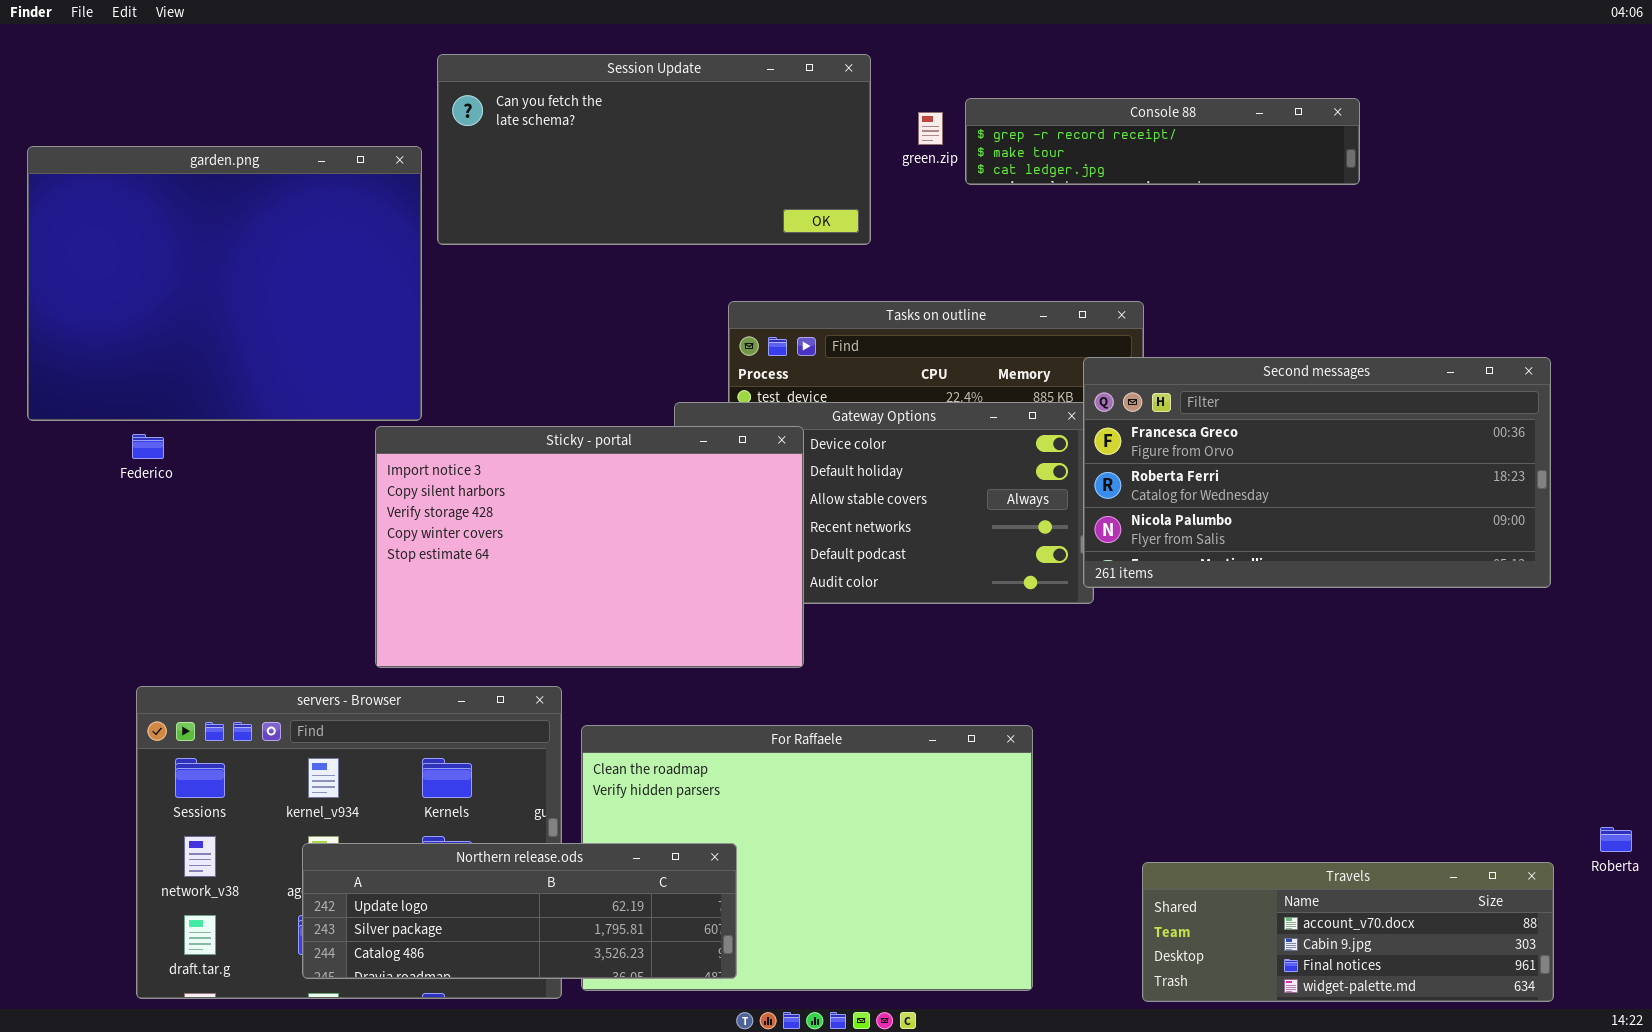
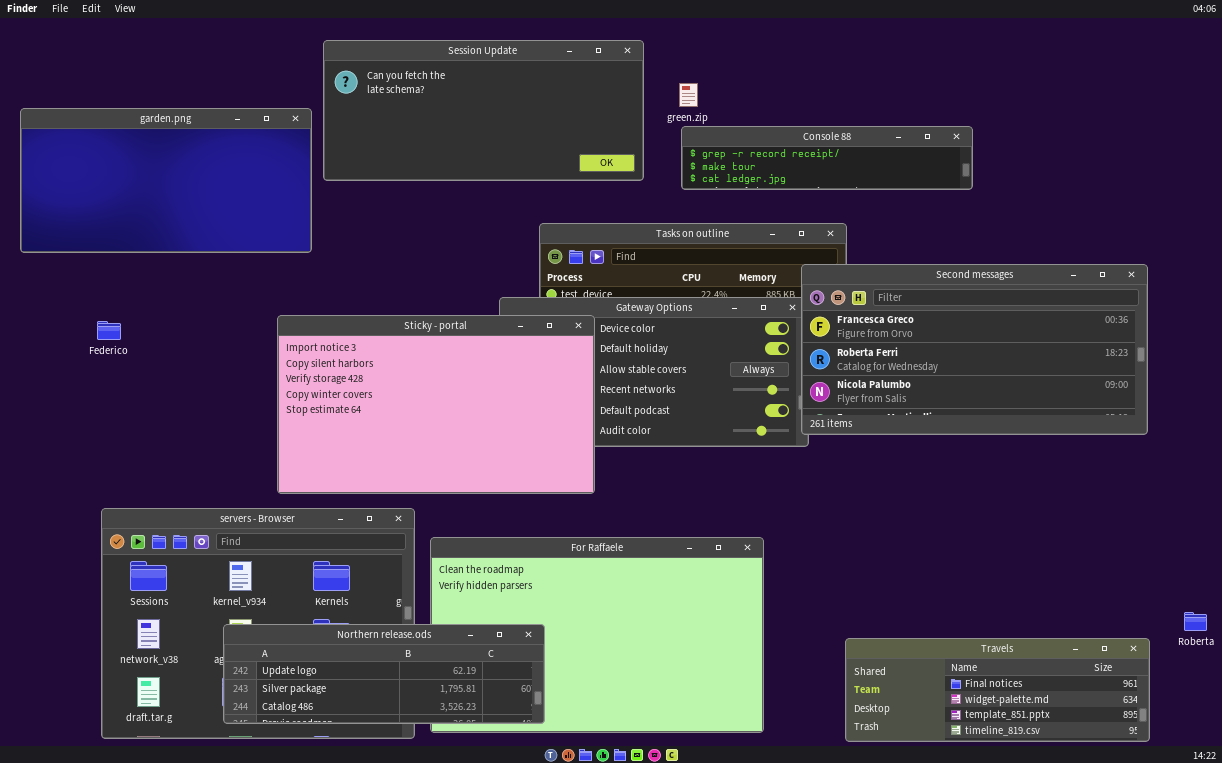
Console 88: [965,98,1360,185] -> [681,126,973,190], moved
garden.png: [27,146,422,421] -> [20,108,312,253], resized
Travels: [1142,862,1554,1002] -> [845,638,1150,742], scrolled down 2 rows

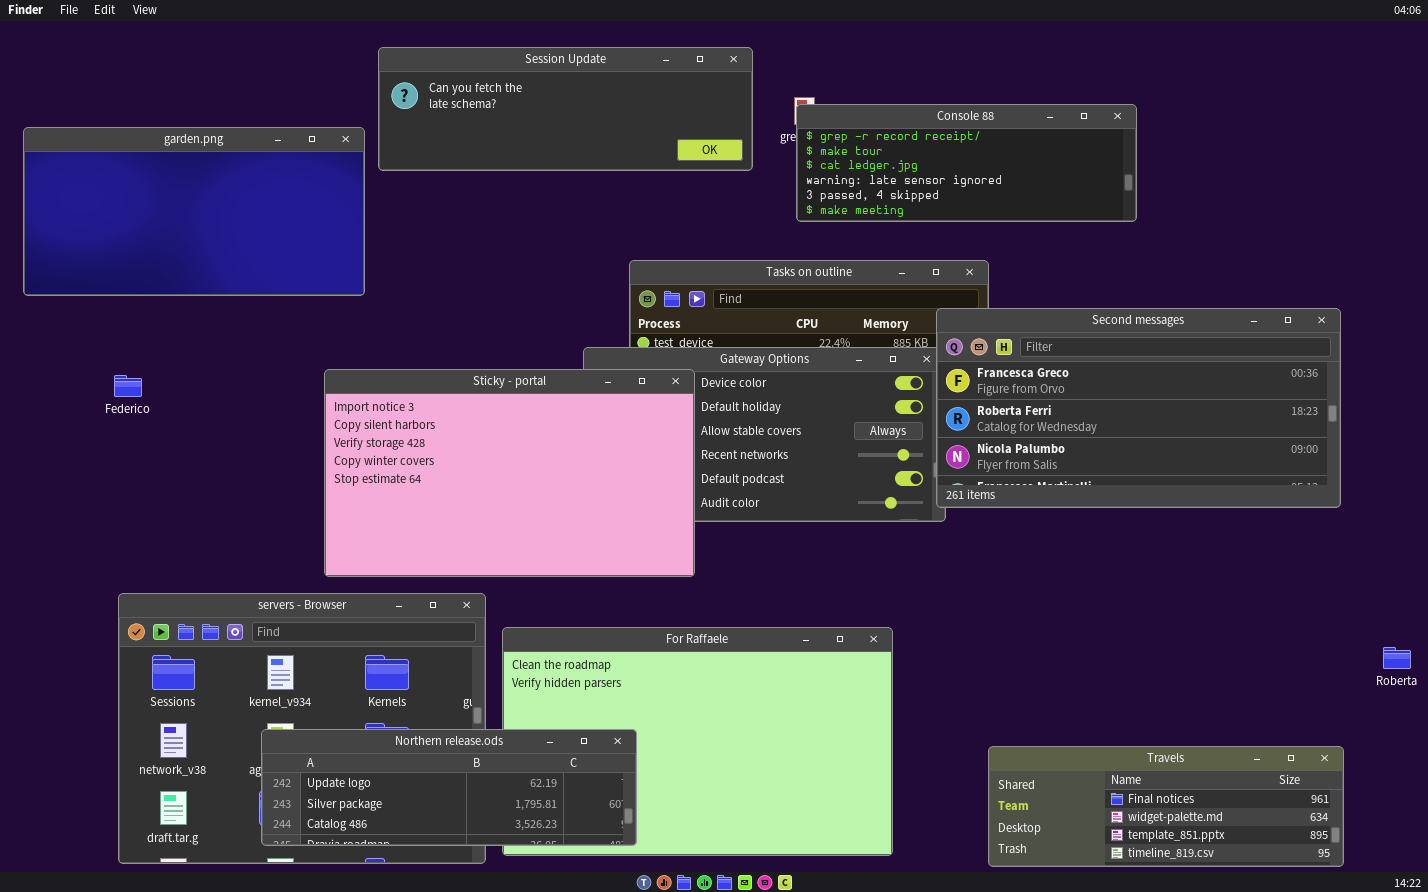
Session Update: [323,40,644,181] -> [378,47,753,171], resized
Console 88: [681,126,973,190] -> [796,104,1137,222], resized
Roberta: [1184,612,1207,631] -> [1383,647,1411,669], moved

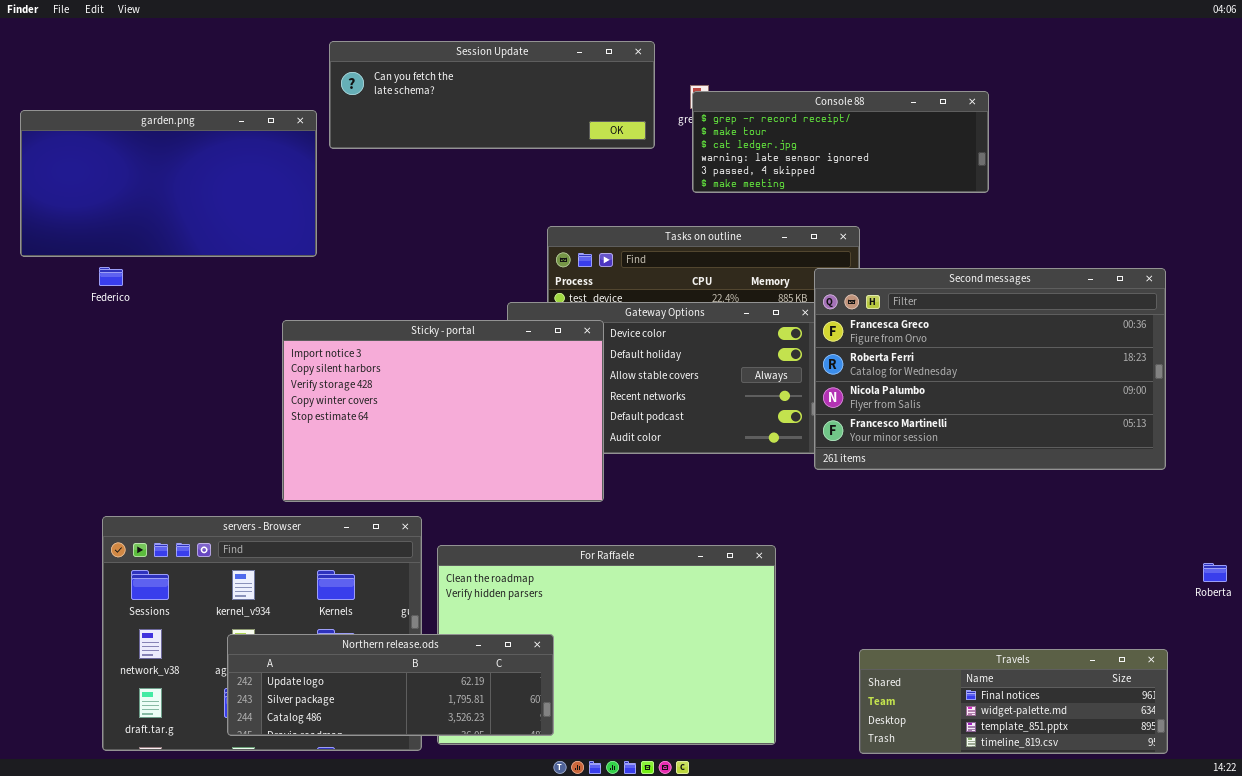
Second messages: [936,308,1341,508] -> [814,268,1166,470], resized
Federico: [114,375,142,397] -> [99,267,123,286], moved

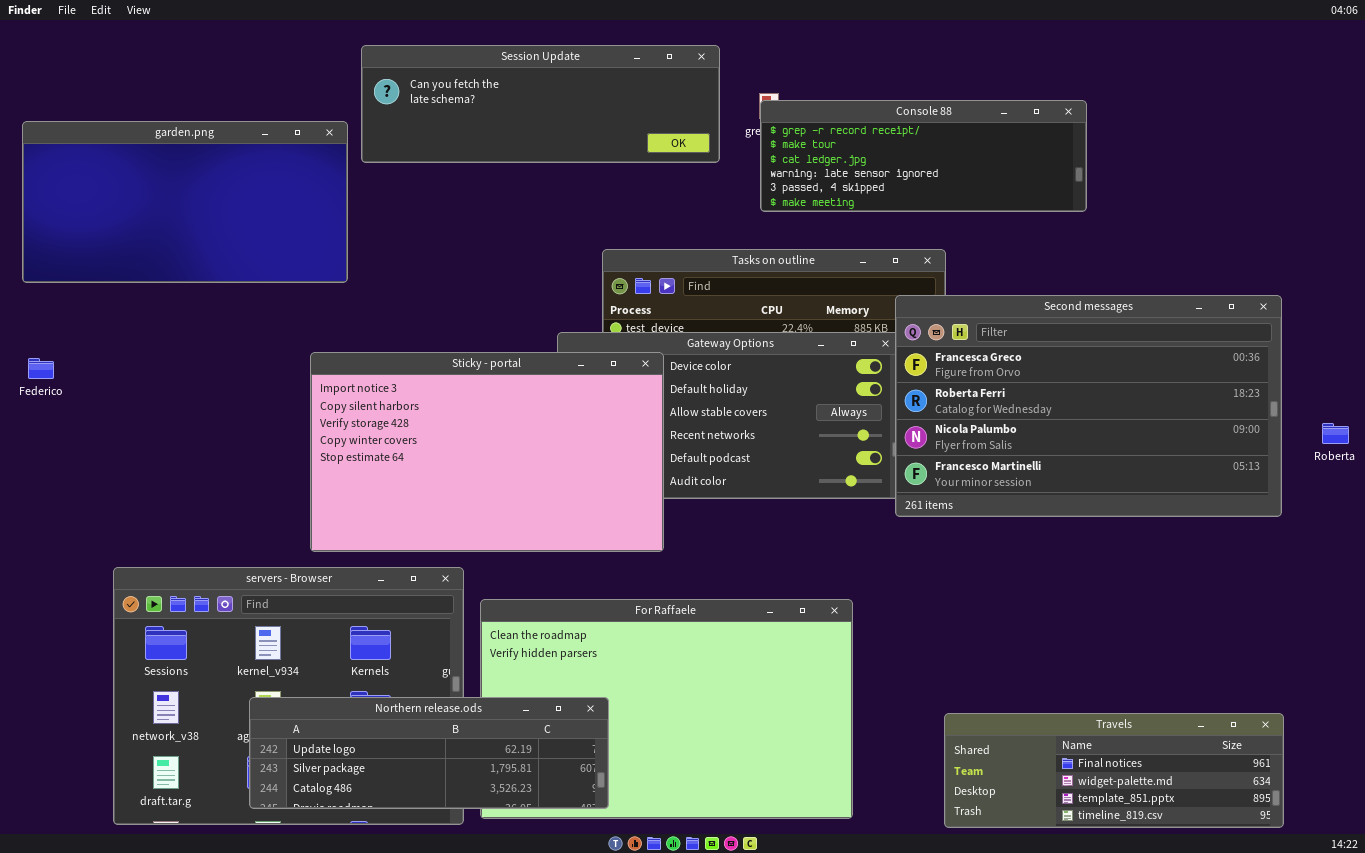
Federico: [99,267,123,286] -> [28,358,54,379], moved
Roberta: [1203,563,1227,582] -> [1322,423,1349,444], moved

